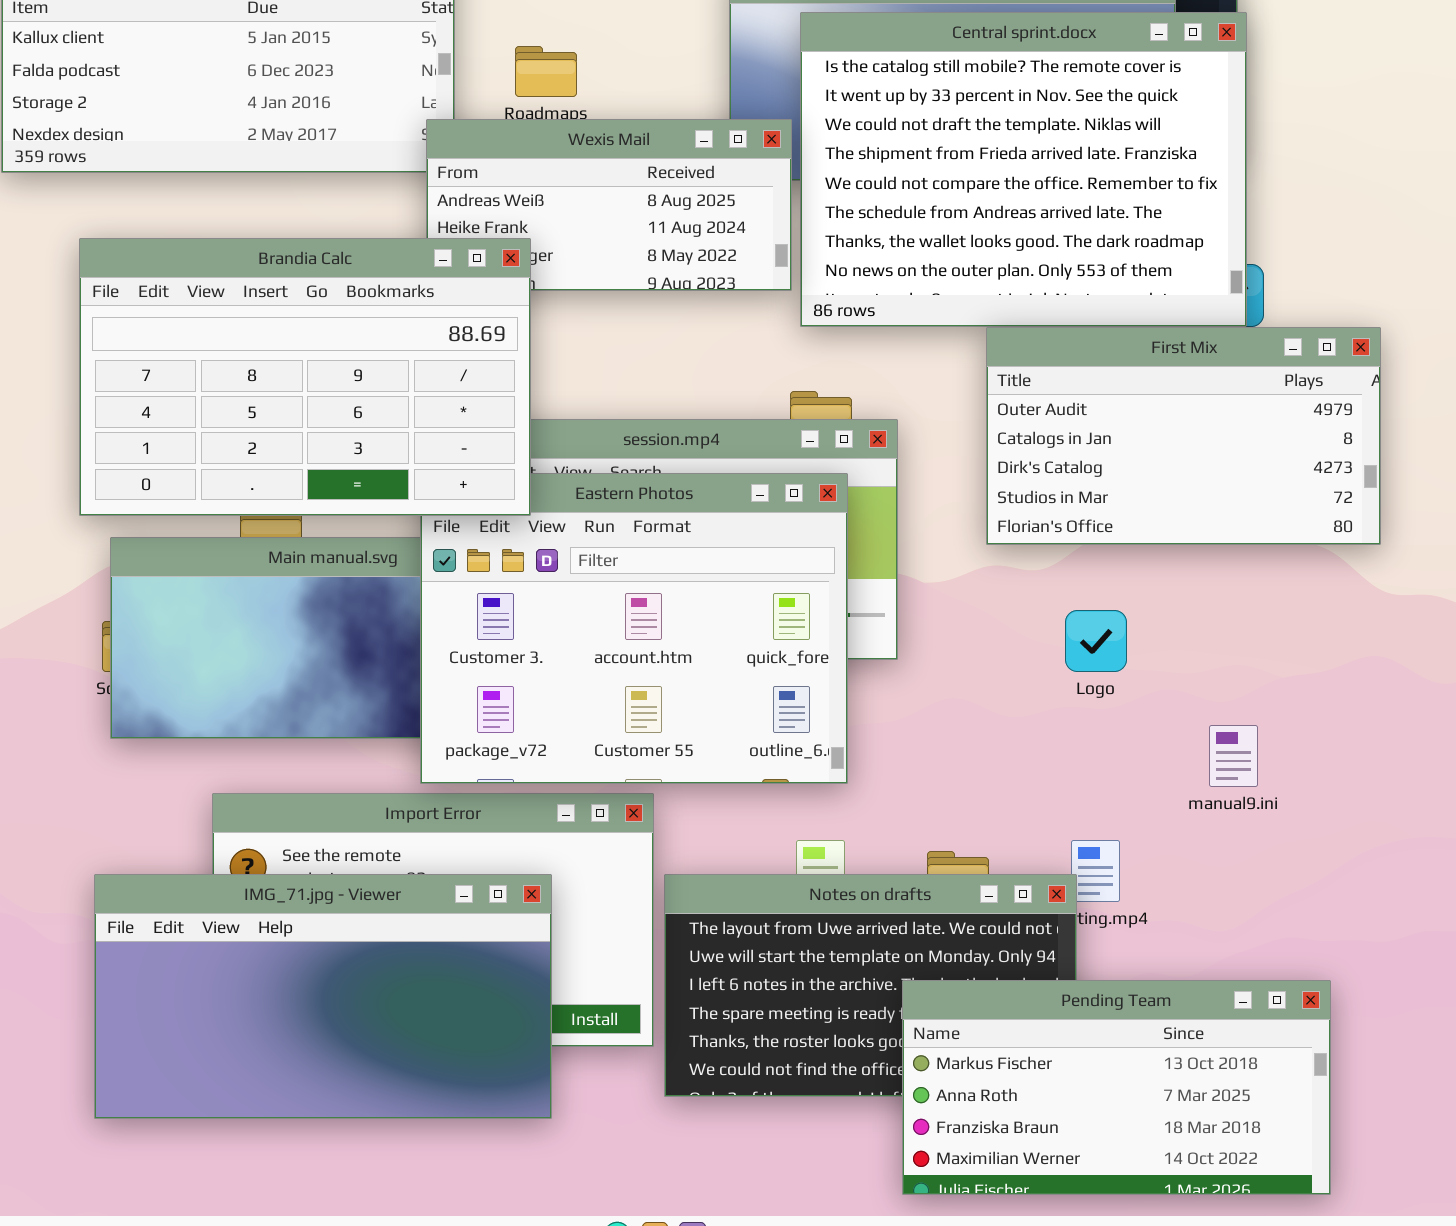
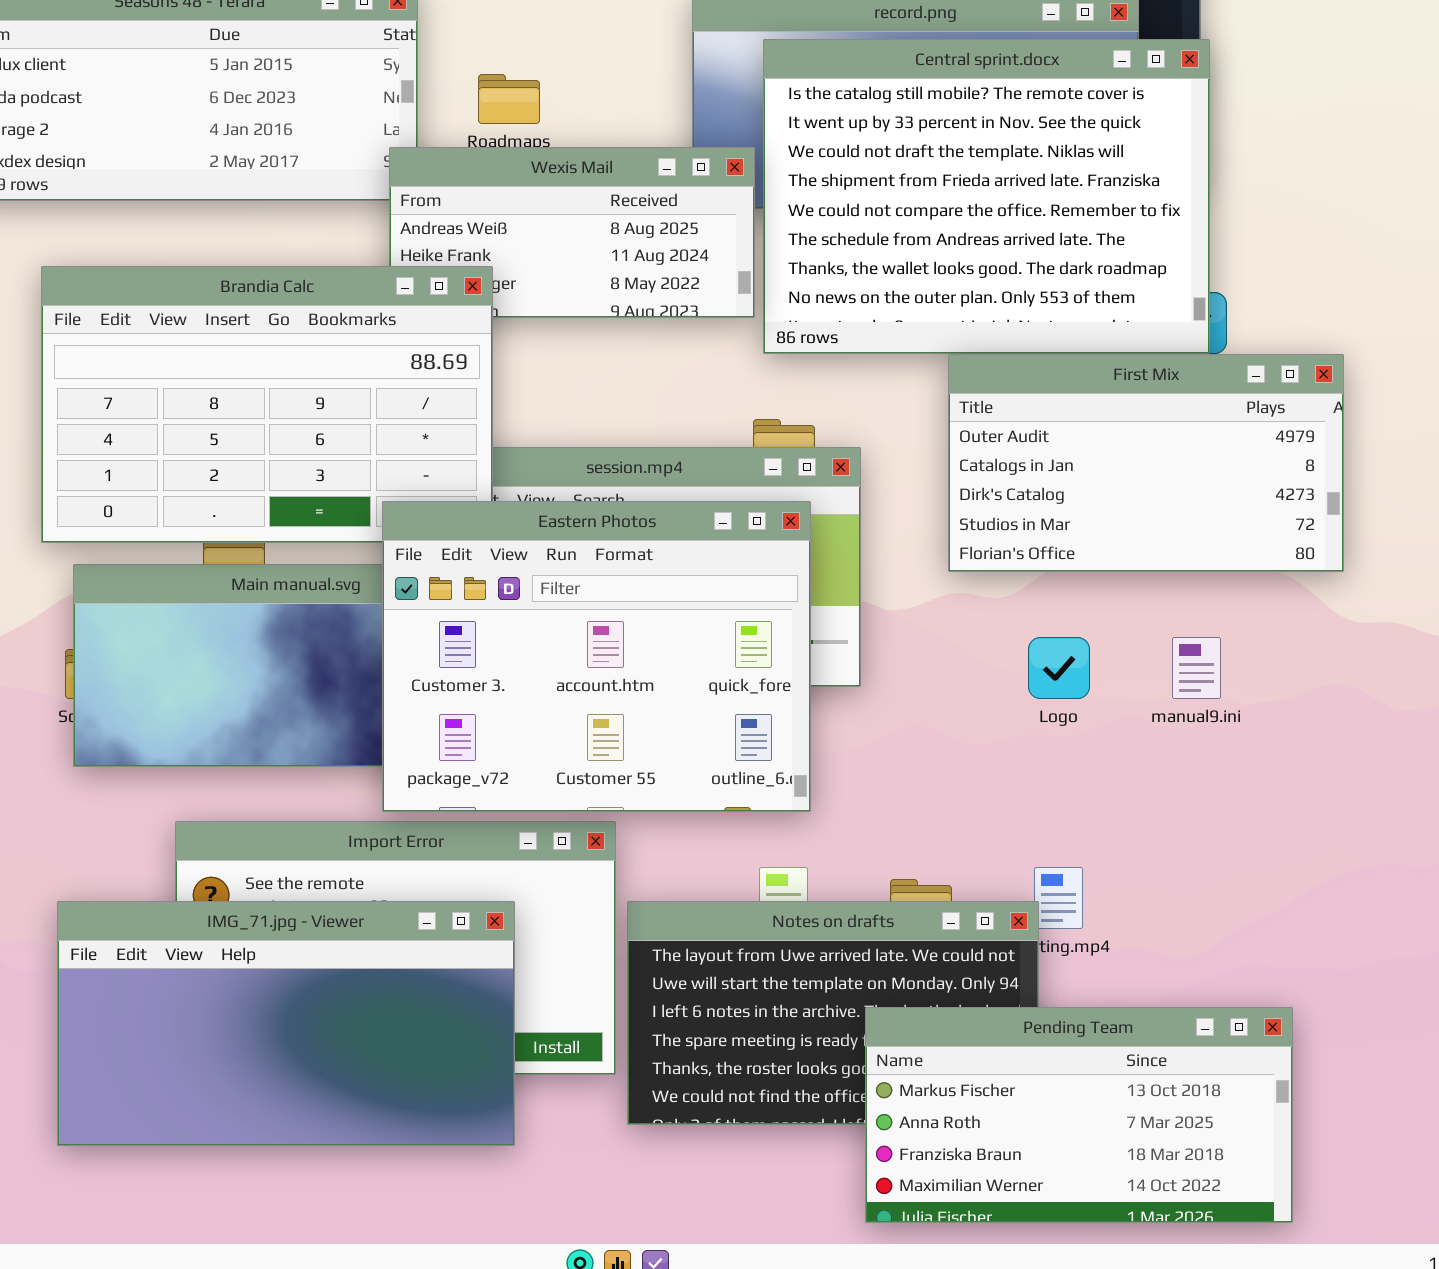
Eastern Photos: [420,473,848,784] -> [382,501,811,812], raised
manual9.ini: [1209,725,1258,787] -> [1172,637,1221,699], moved

